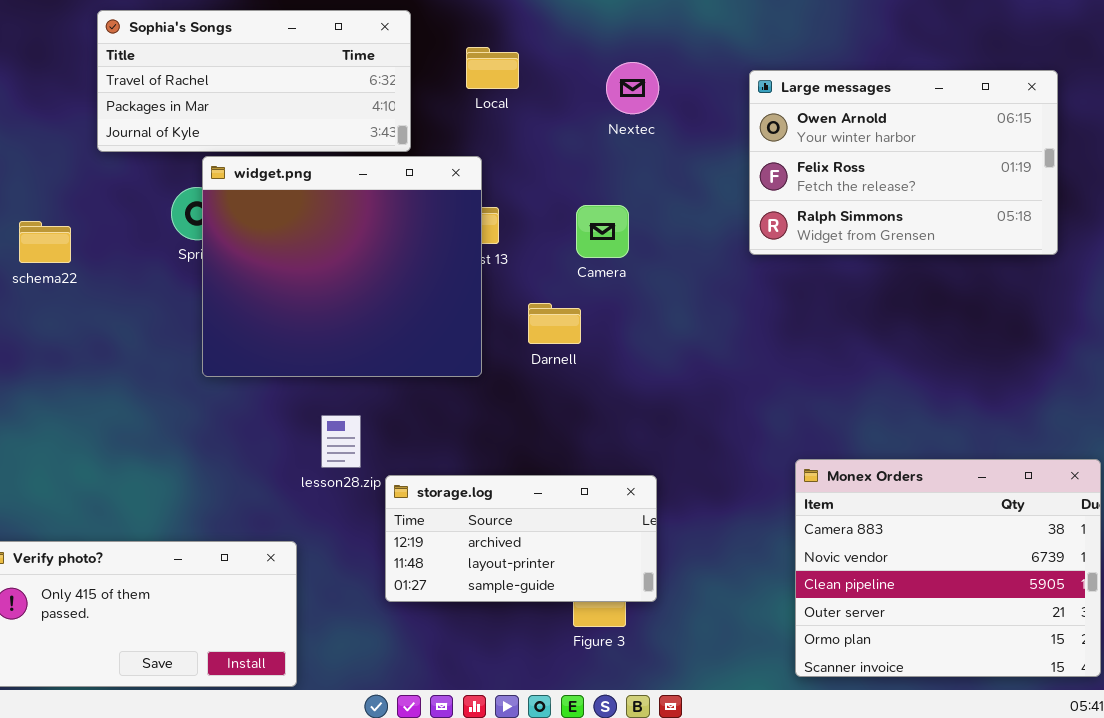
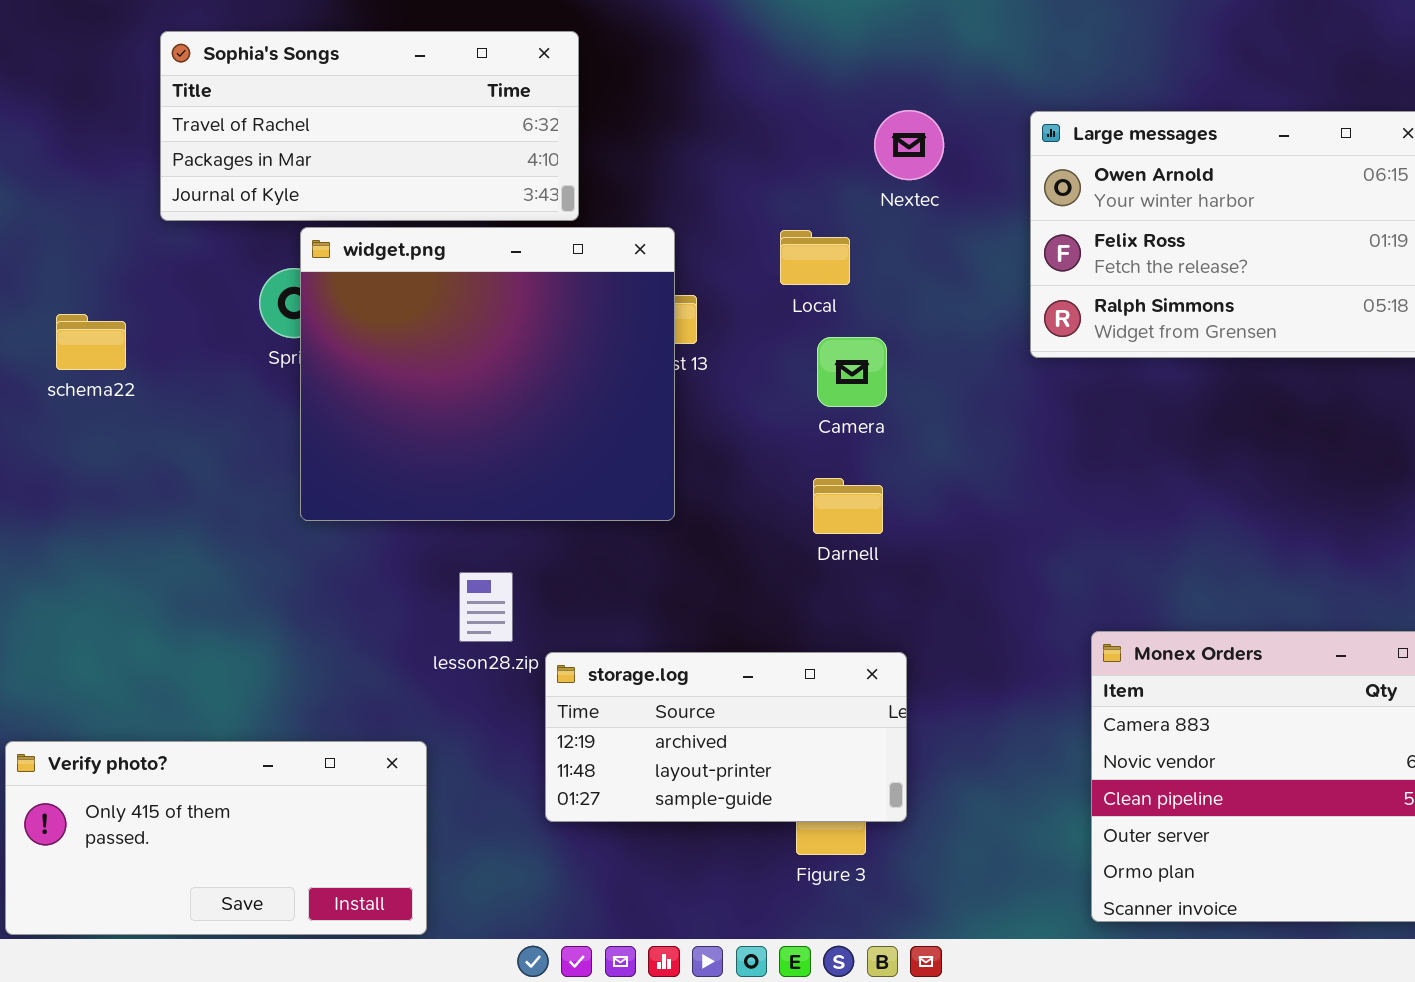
Local: [466,47,519,89] -> [780,230,850,285], moved
Nextec: [606,62,659,114] -> [874,110,944,180], moved
Camera: [576,205,629,258] -> [817,337,887,407], moved
Darnell: [528,303,581,344] -> [813,478,883,534], moved

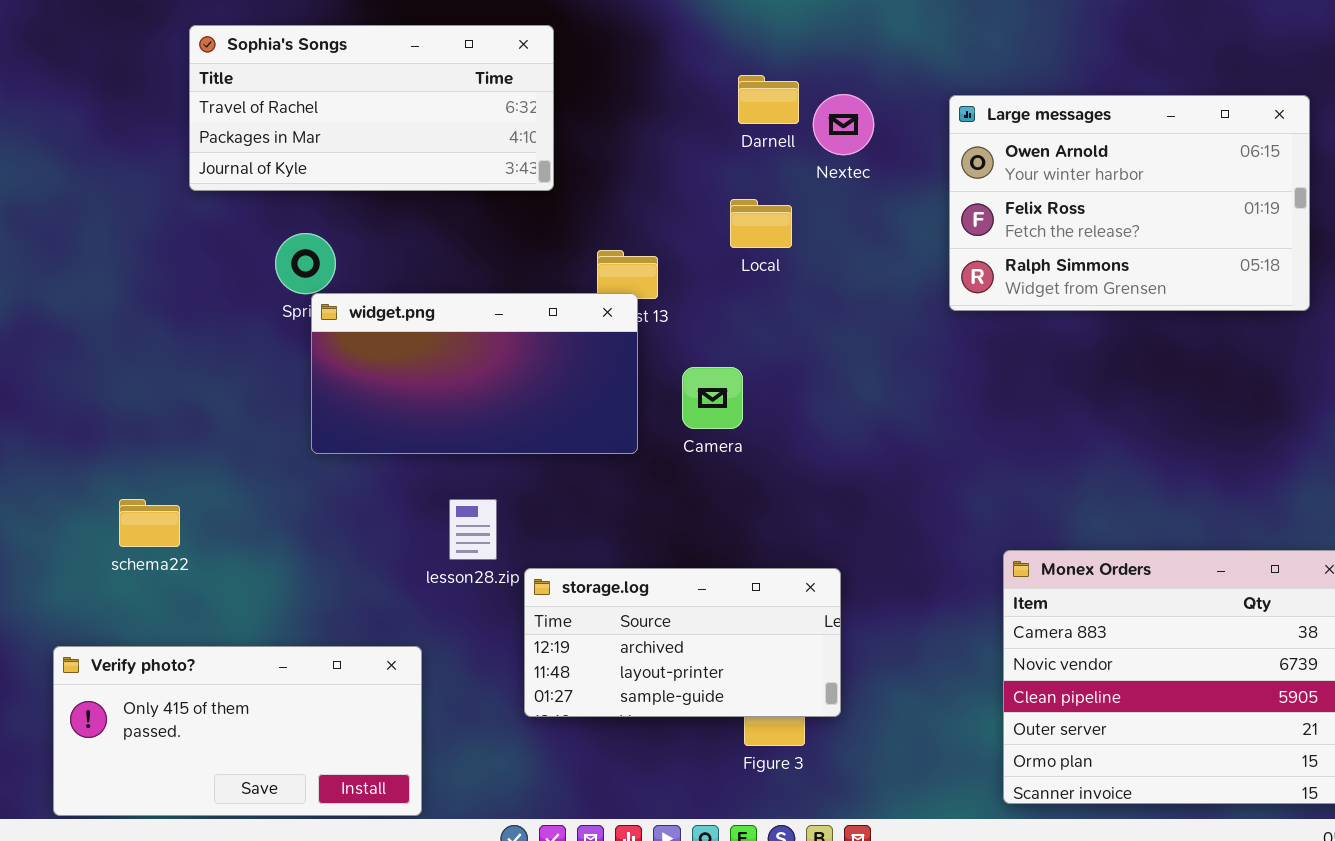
widget.png: [300,227,675,521] -> [311,293,638,454], resized
schema22: [56,314,126,370] -> [119,499,180,547], moved
Camera: [817,337,887,407] -> [682,367,743,429], moved
Darnell: [813,478,883,534] -> [738,75,799,124], moved

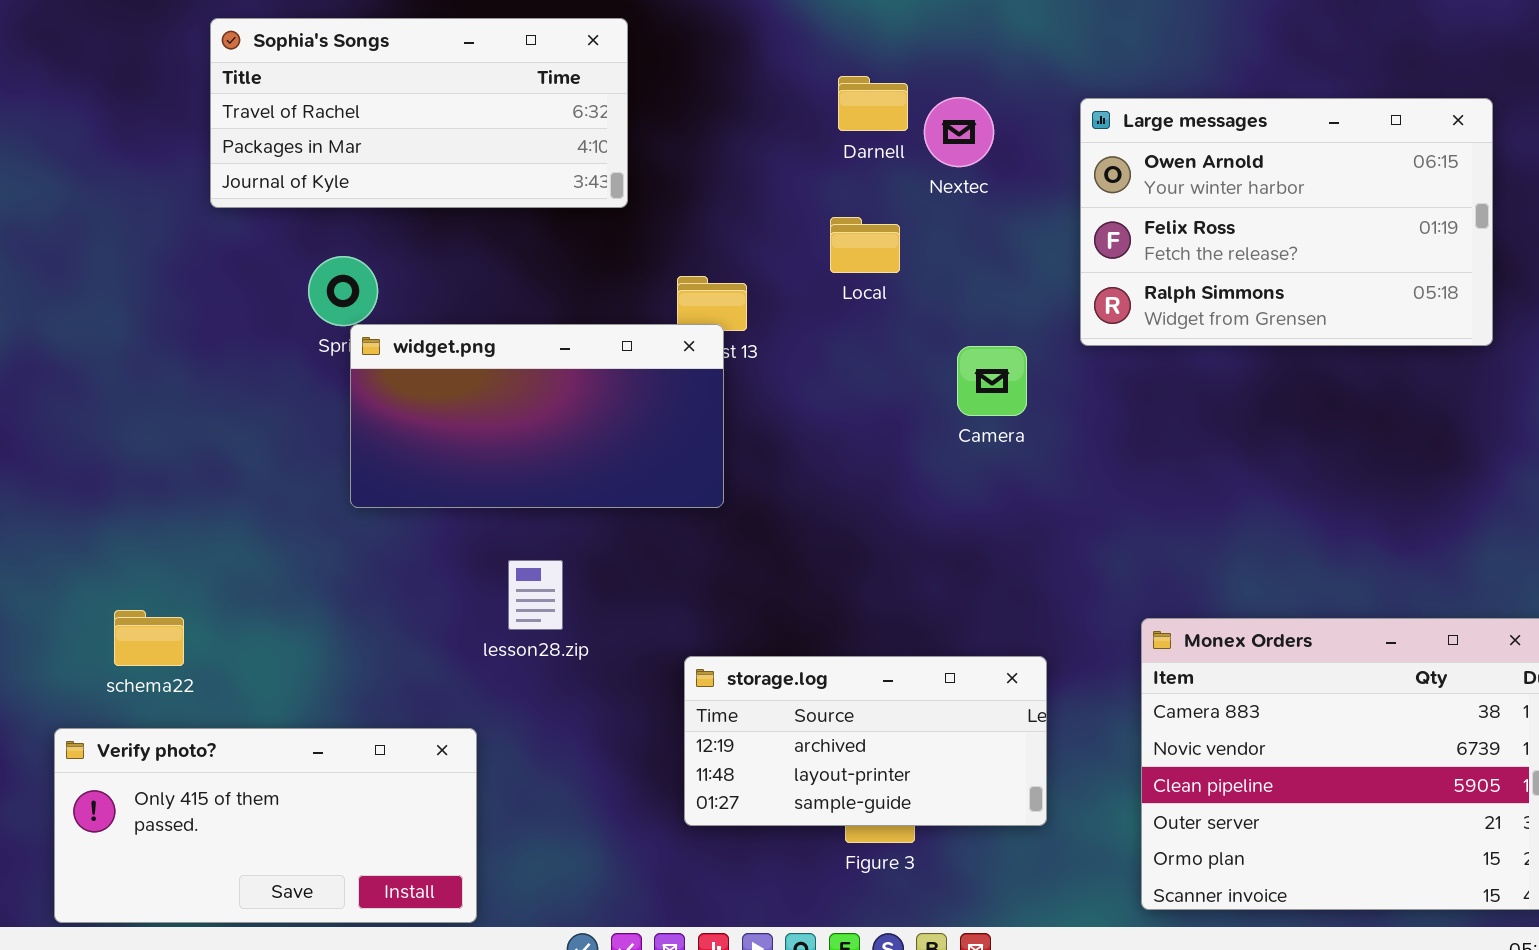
Camera: [682,367,743,429] -> [957,346,1027,416], moved
schema22: [119,499,180,547] -> [114,610,184,666], moved
storage.log: [524,568,841,717] -> [684,656,1047,826], moved

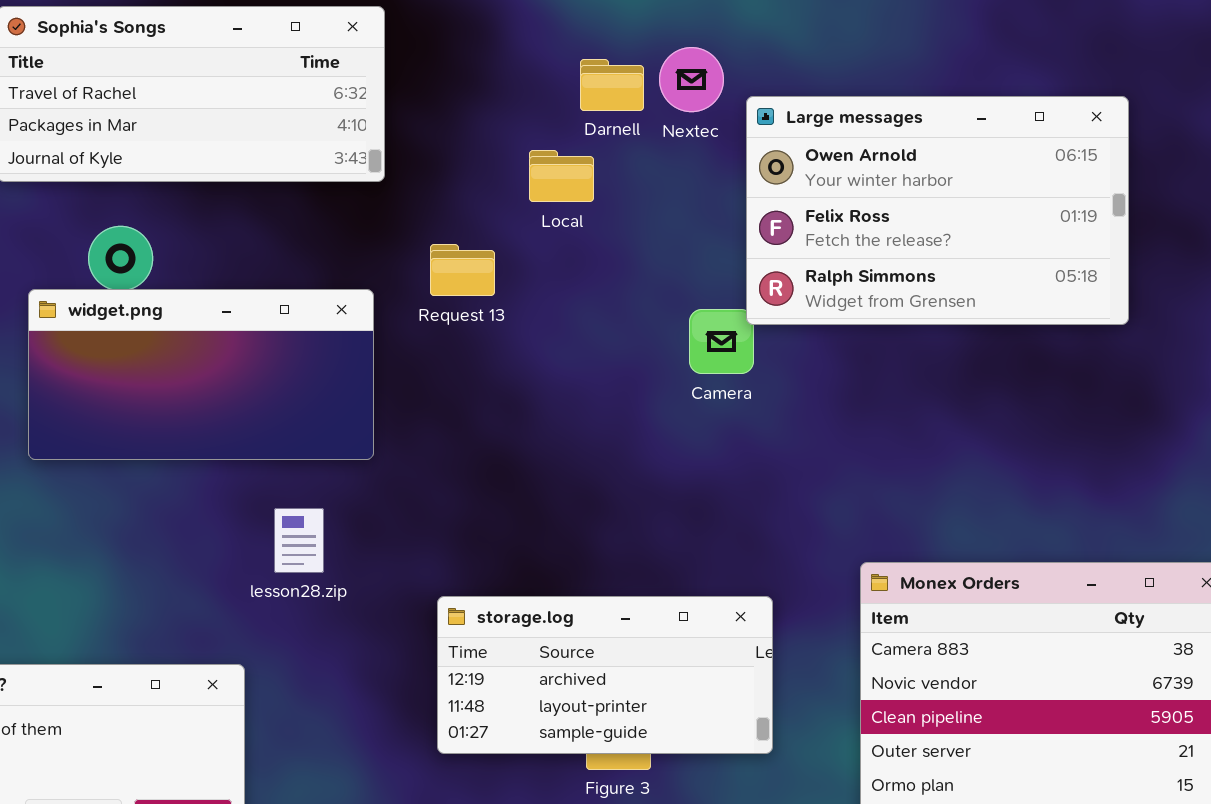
Nextec: [924,97,994,167] -> [659,47,724,112], moved
Large messages: [1080,98,1493,346] -> [746,96,1129,325], moved
Local: [830,217,900,273] -> [529,150,594,202], moved
widget.png: [350,324,724,508] -> [28,289,374,460], moved

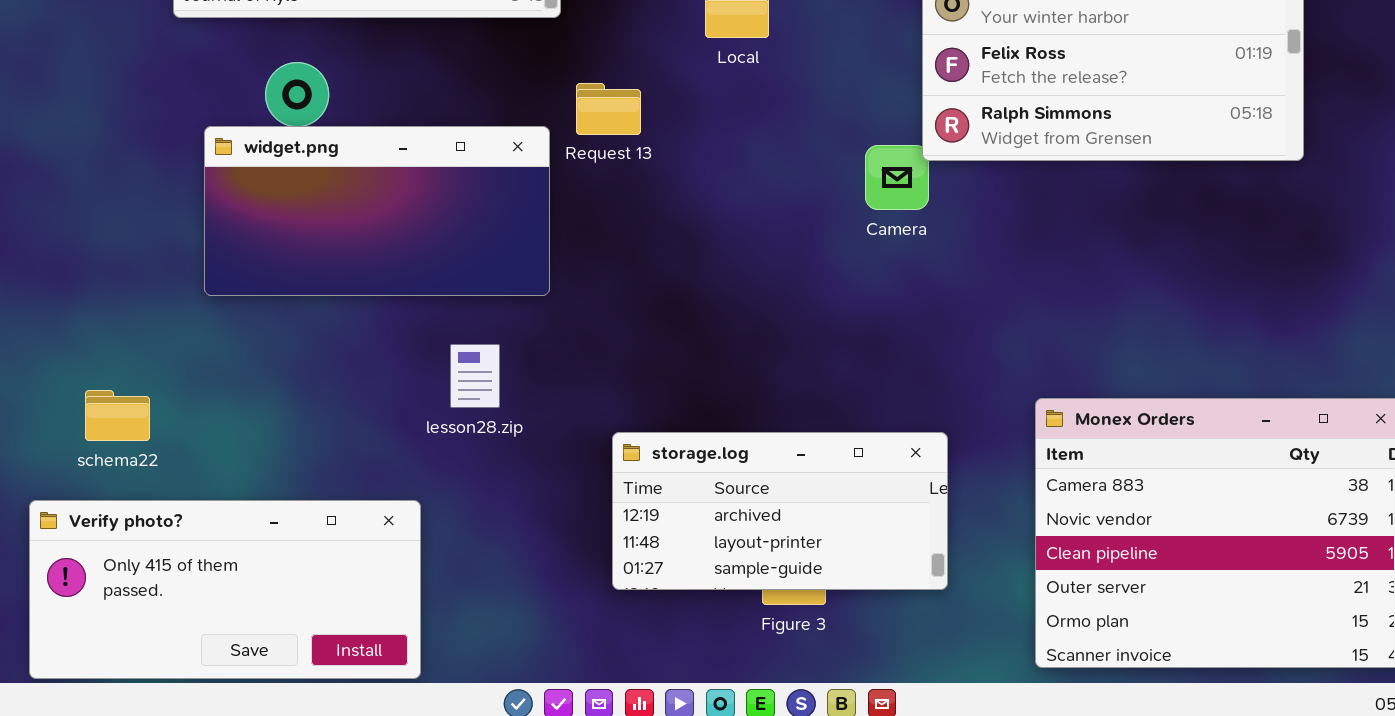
Request 13: [430,244,495,296] -> [576,83,641,135], moved

